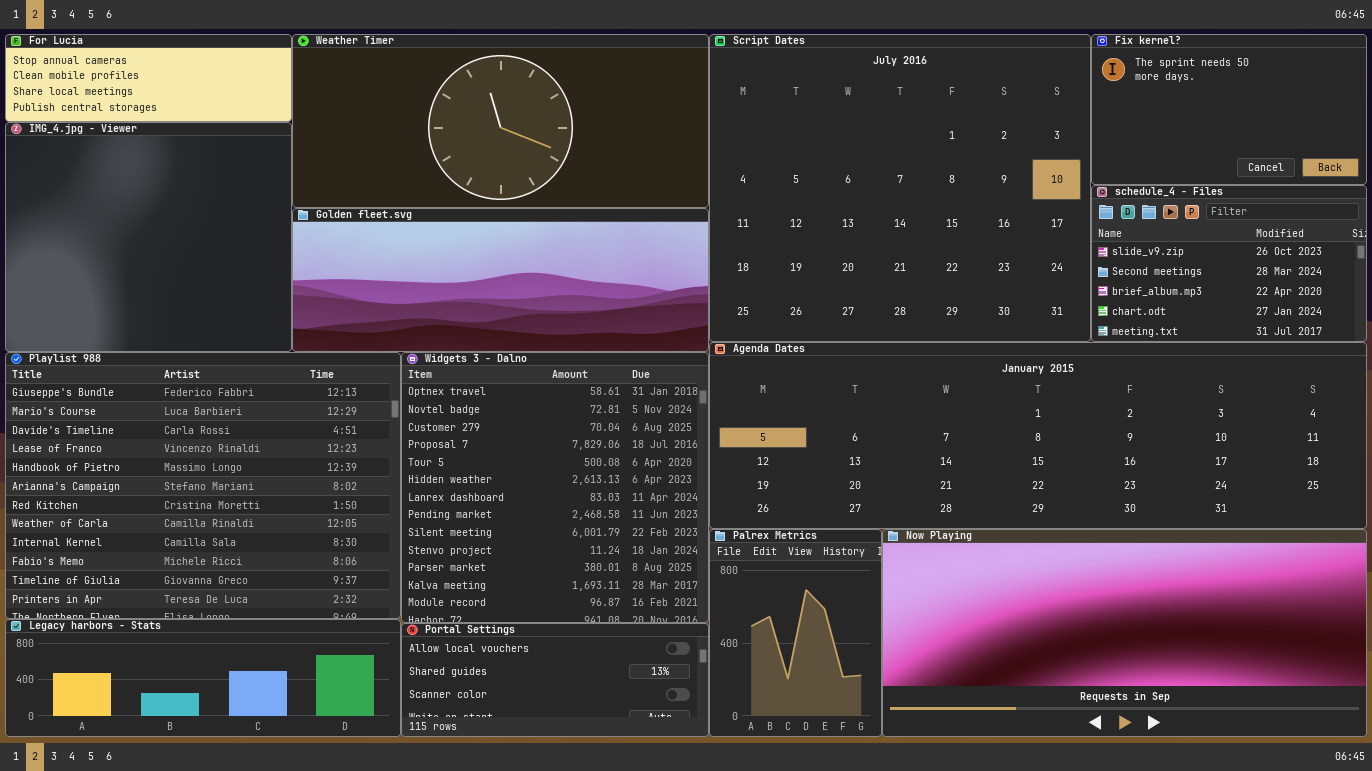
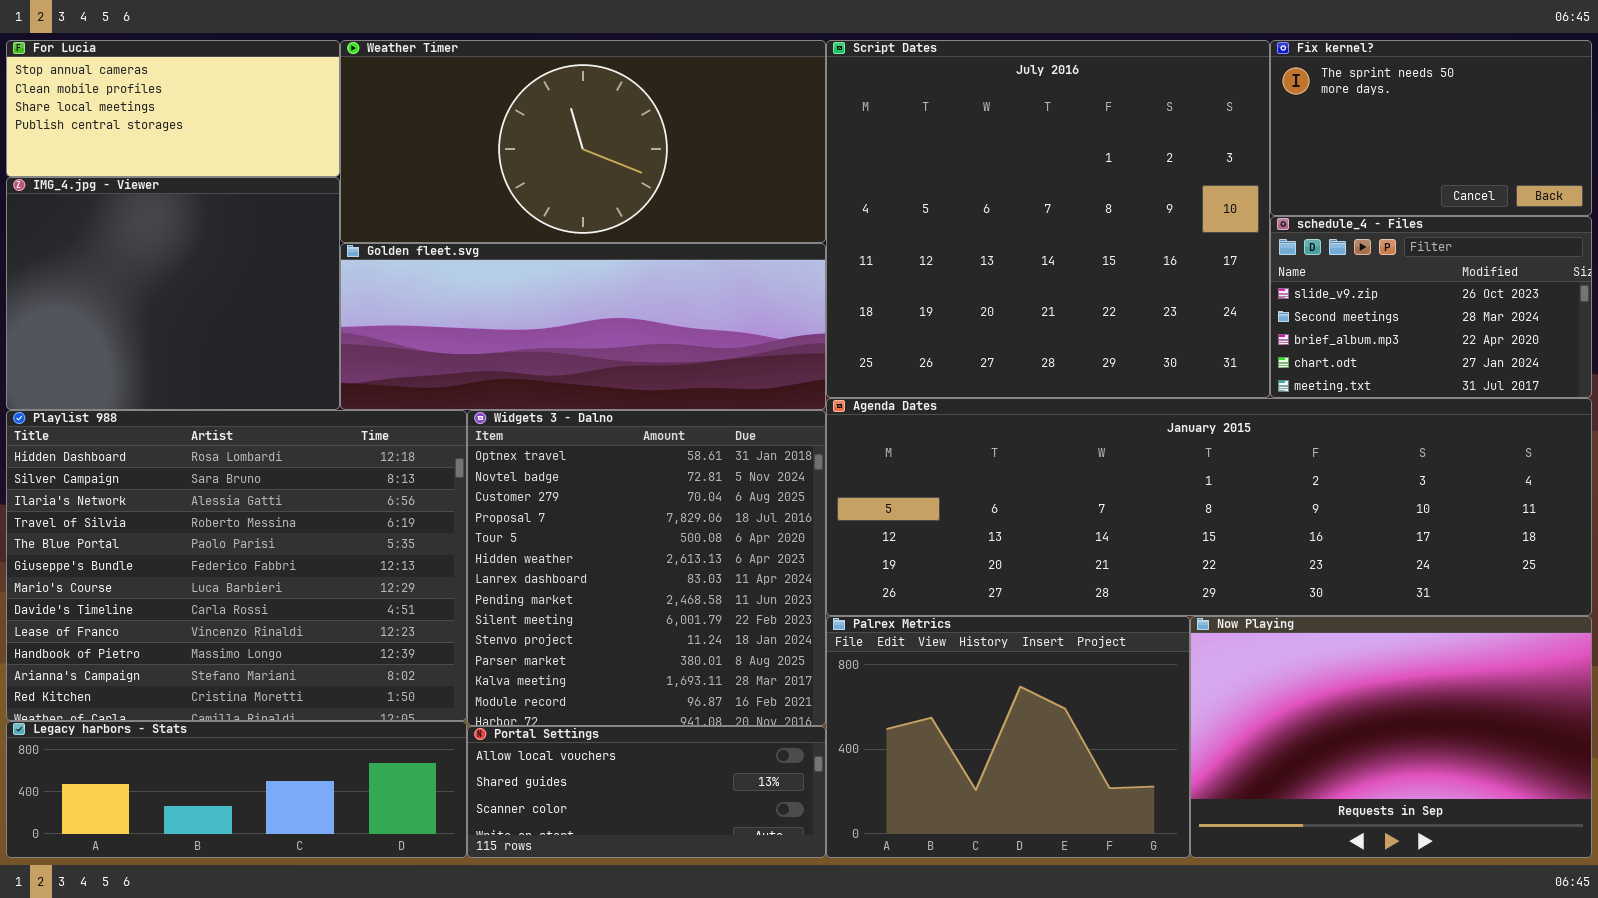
For Lucia: [5,34,292,122] -> [6,40,340,177], resized
IMG_4.jpg - Viewer: [5,122,292,352] -> [6,177,340,410], resized
Playlist 988: [5,352,401,619] -> [6,410,467,721], scrolled up 5 rows
Palrex Metrics: [709,529,882,737] -> [826,616,1190,858], resized
Now Playing: [882,529,1367,737] -> [1190,616,1592,858], resized

